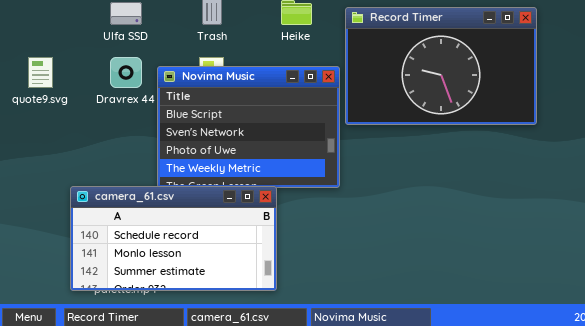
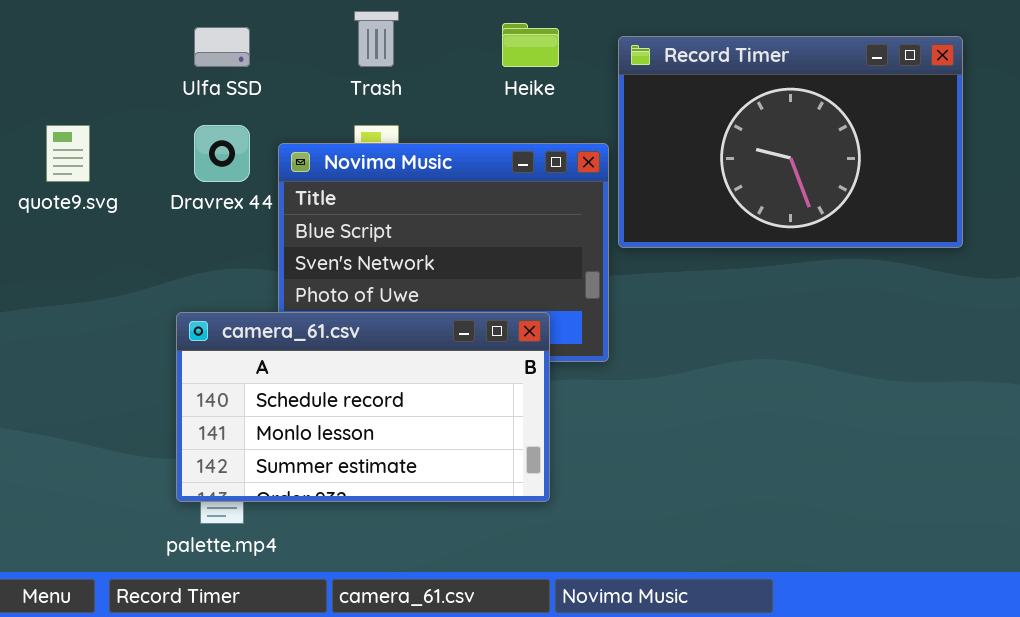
camera_61.csv: [70,186,277,291] -> [176,312,550,502], moved

